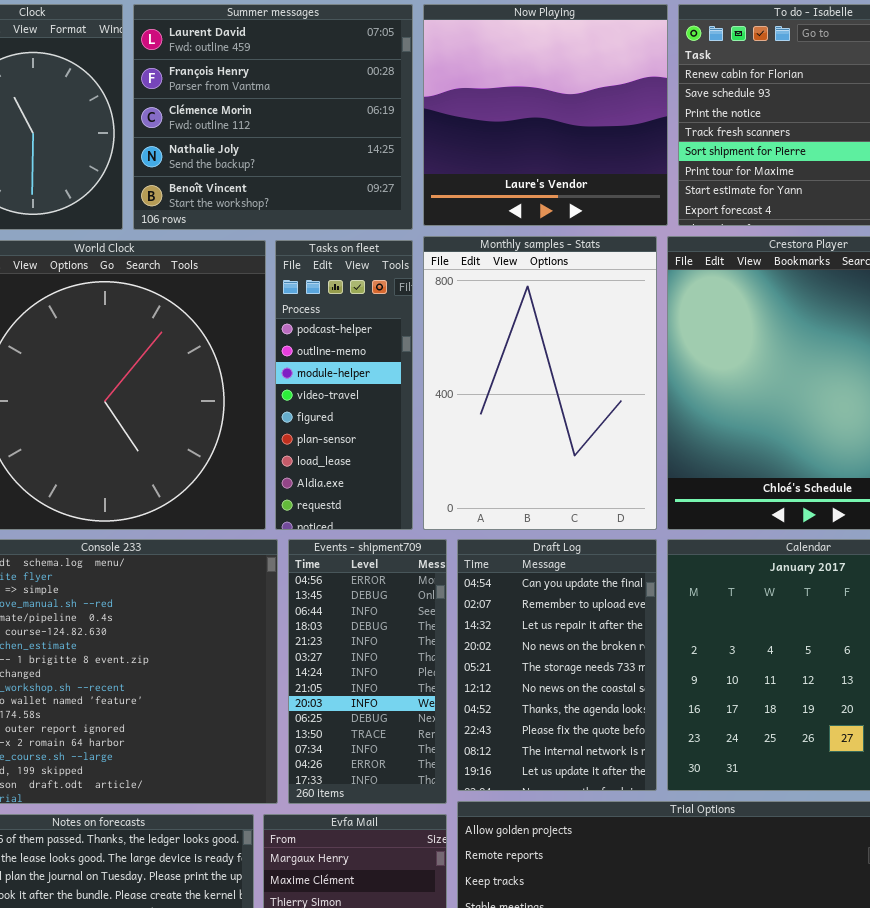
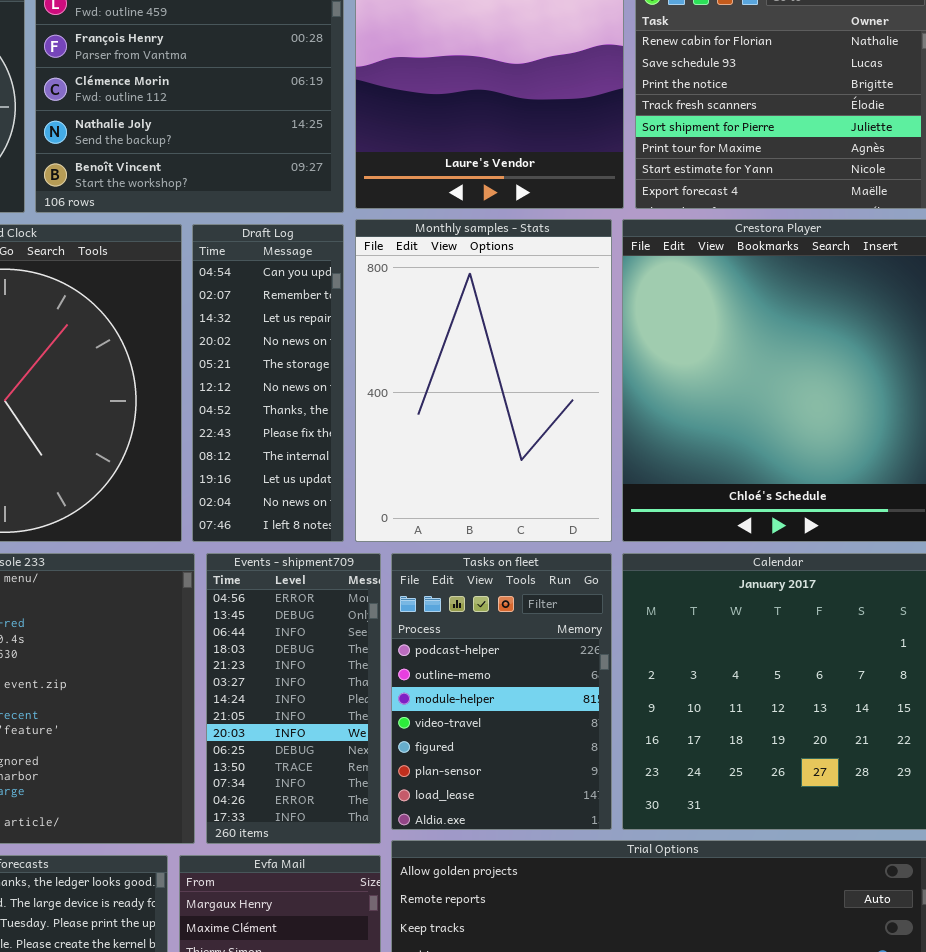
Tasks on fleet: [275,240,413,530] -> [391,553,612,830], moved, resized
Draft Log: [457,539,657,791] -> [192,224,344,542], moved, resized

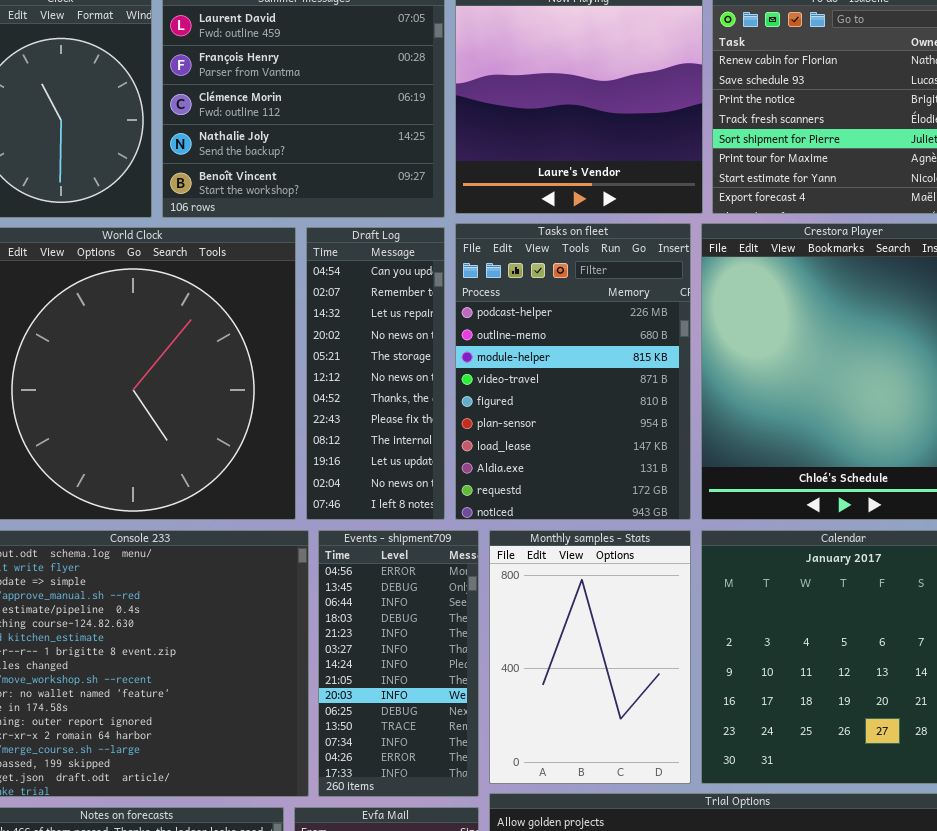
Monthly samples - Stats: [355,219,612,542] -> [489,530,691,784], moved, resized
Tasks on fleet: [391,553,612,830] -> [455,223,691,520], moved, resized

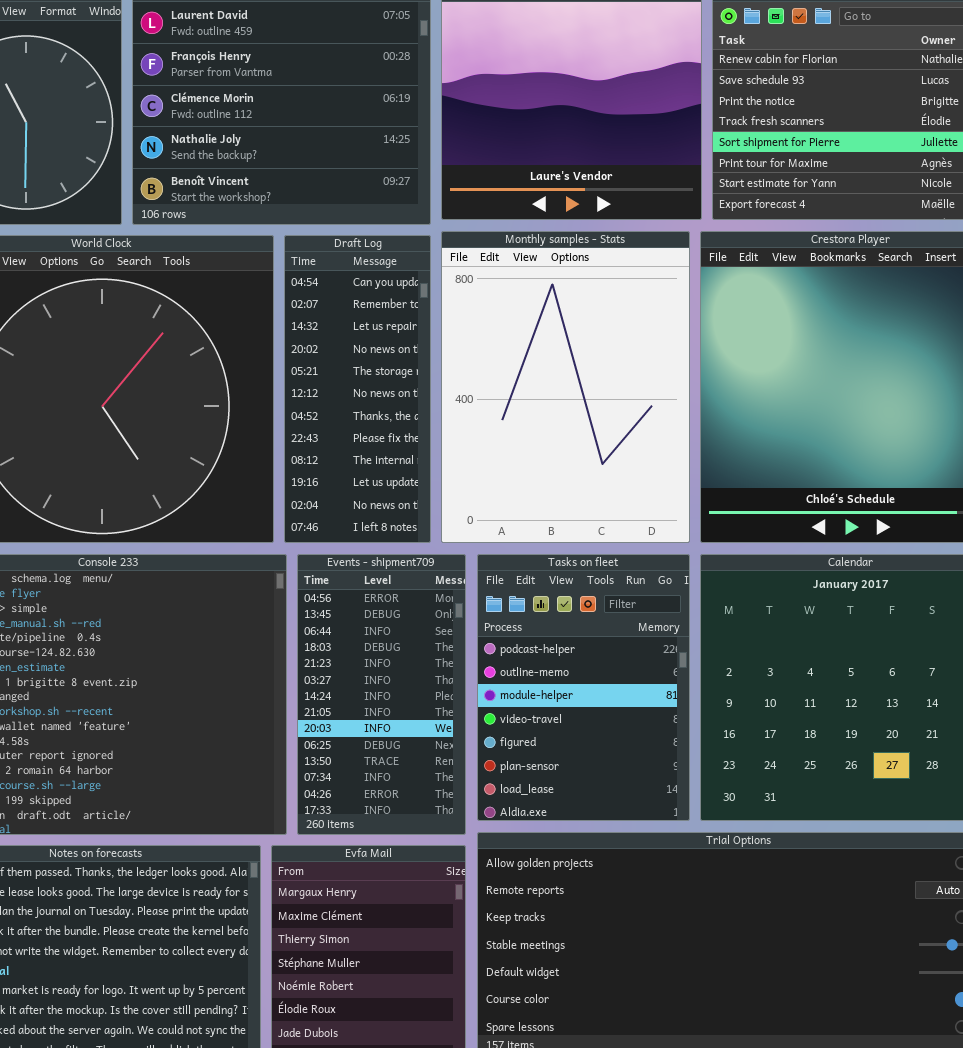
Tasks on fleet: [455,223,691,520] -> [477,554,690,821], moved, resized
Monthly samples - Stats: [489,530,691,784] -> [441,231,690,543], moved, resized

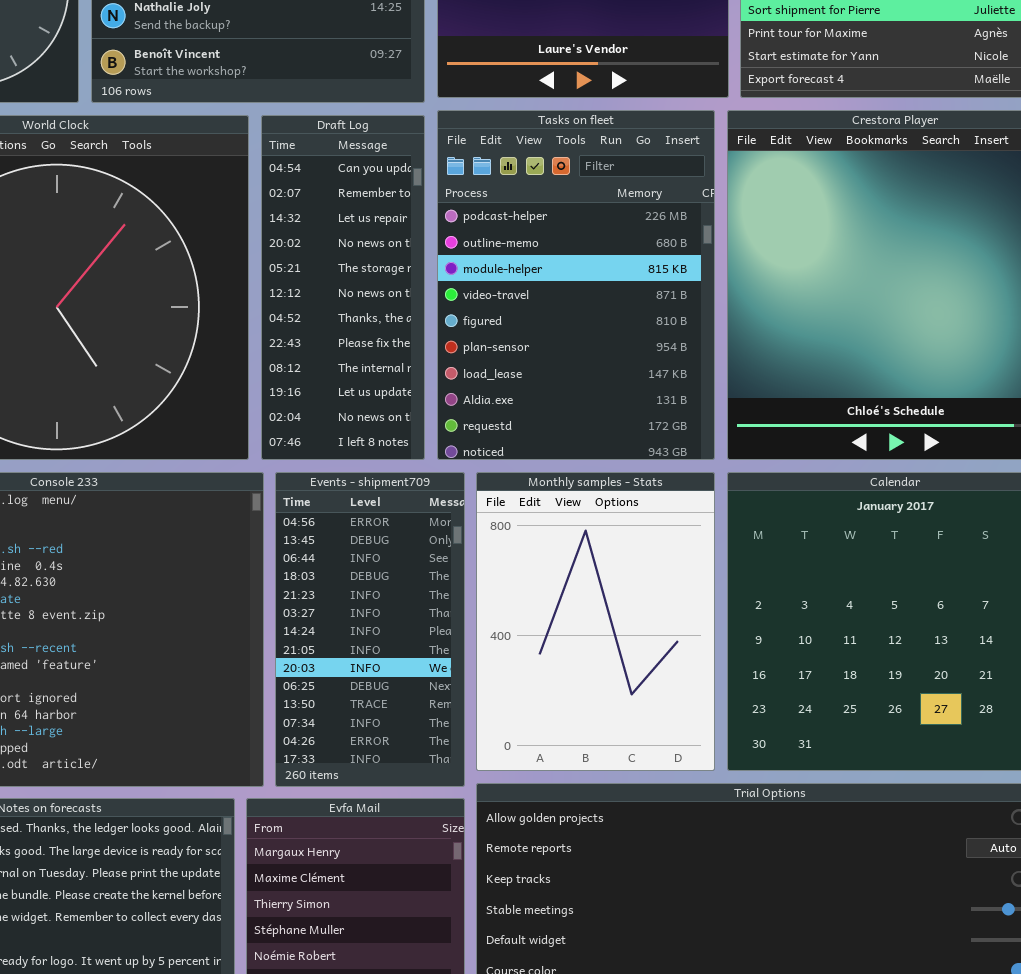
Monthly samples - Stats: [441,231,690,543] -> [476,472,715,771], moved, resized
Tasks on fleet: [477,554,690,821] -> [437,110,715,460], moved, resized

